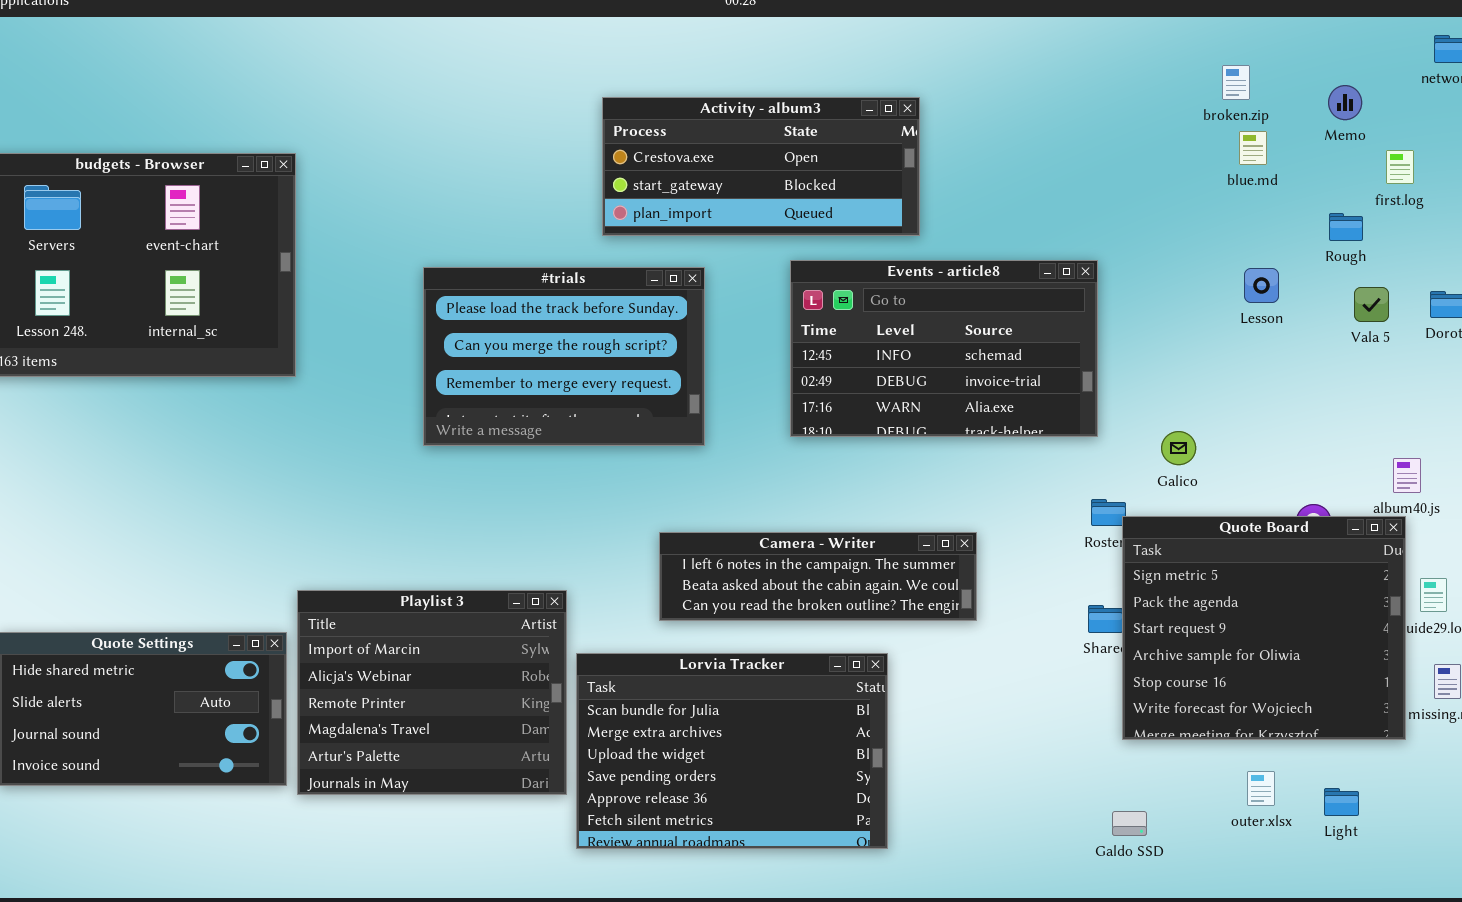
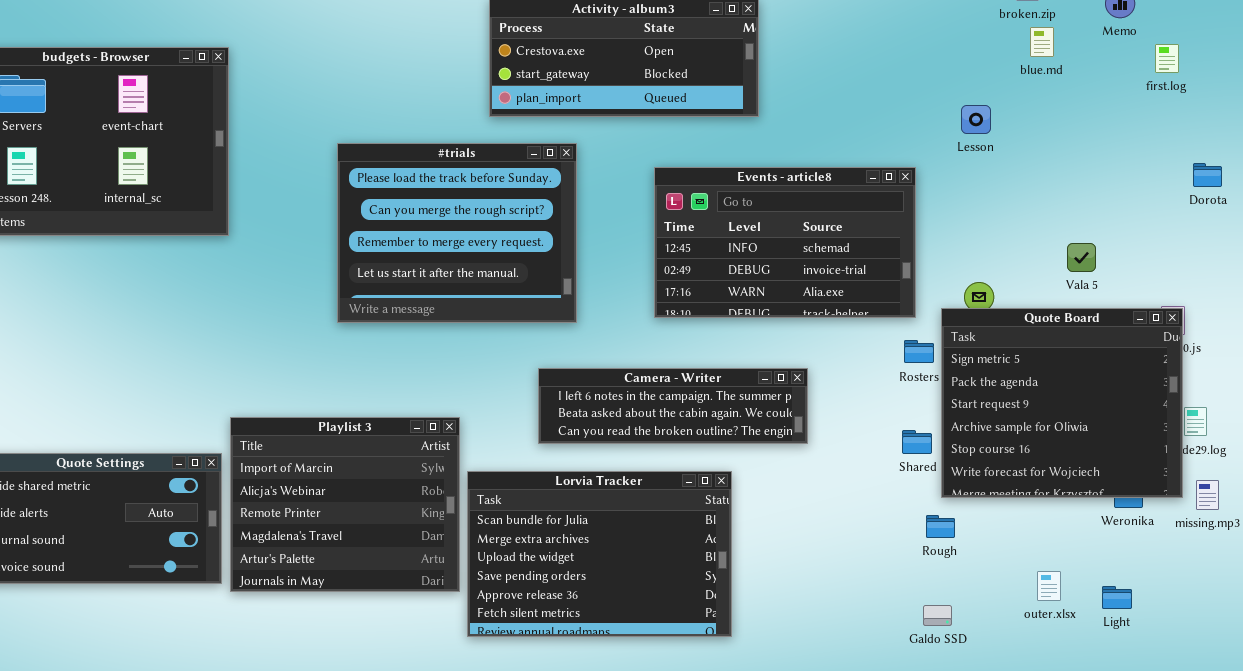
Rough: [1329,213,1363,241] -> [926,515,955,538], moved
Events - article8: [790,260,1098,437] -> [654,167,916,318], moved
#trials: [423,267,705,446] -> [337,143,577,323], resized
Lesson: [1244,268,1279,303] -> [961,105,991,134], moved
Vala 5: [1354,287,1389,322] -> [1067,243,1096,272], moved
Quote Board: [1122,516,1406,740] -> [941,308,1183,498], moved

